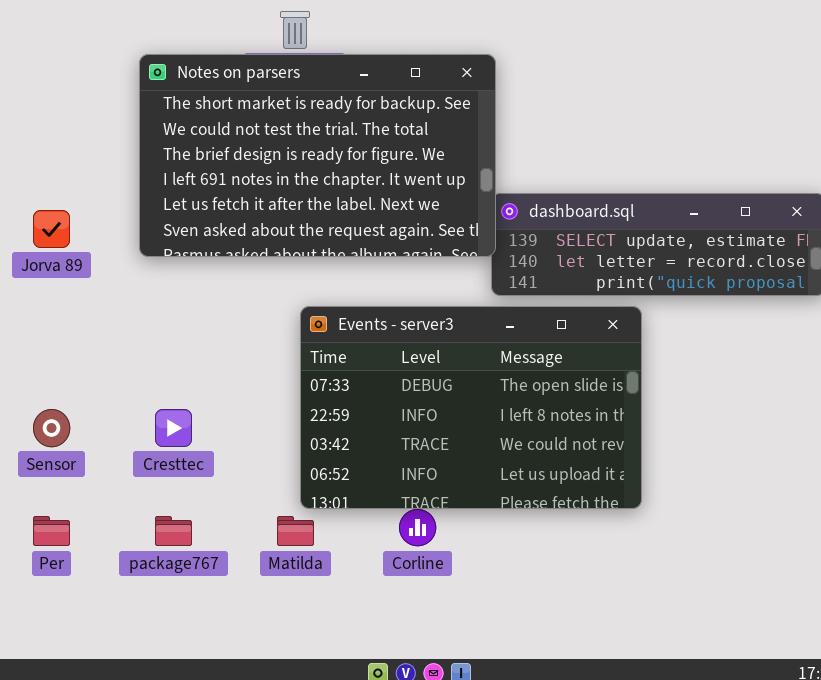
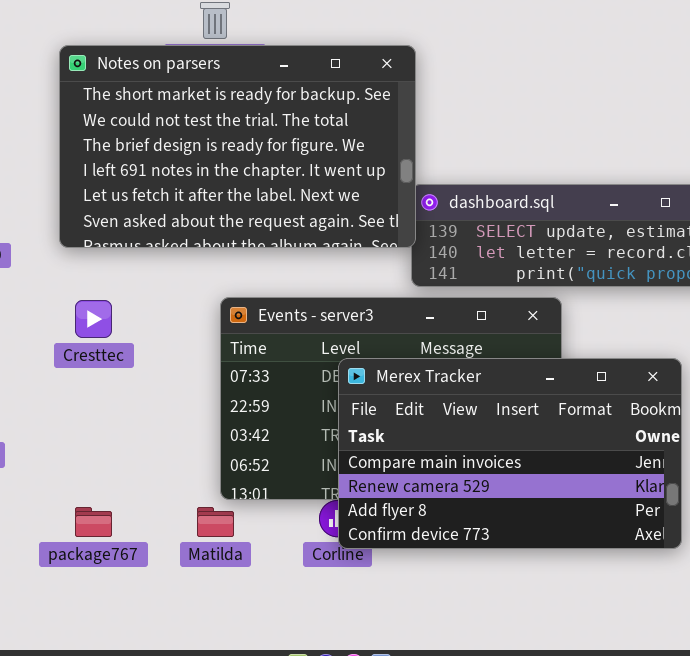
Merex Tracker: none -> [338,358,682,549], opened
Cresttec: [155,409,192,447] -> [75,300,112,338], moved

